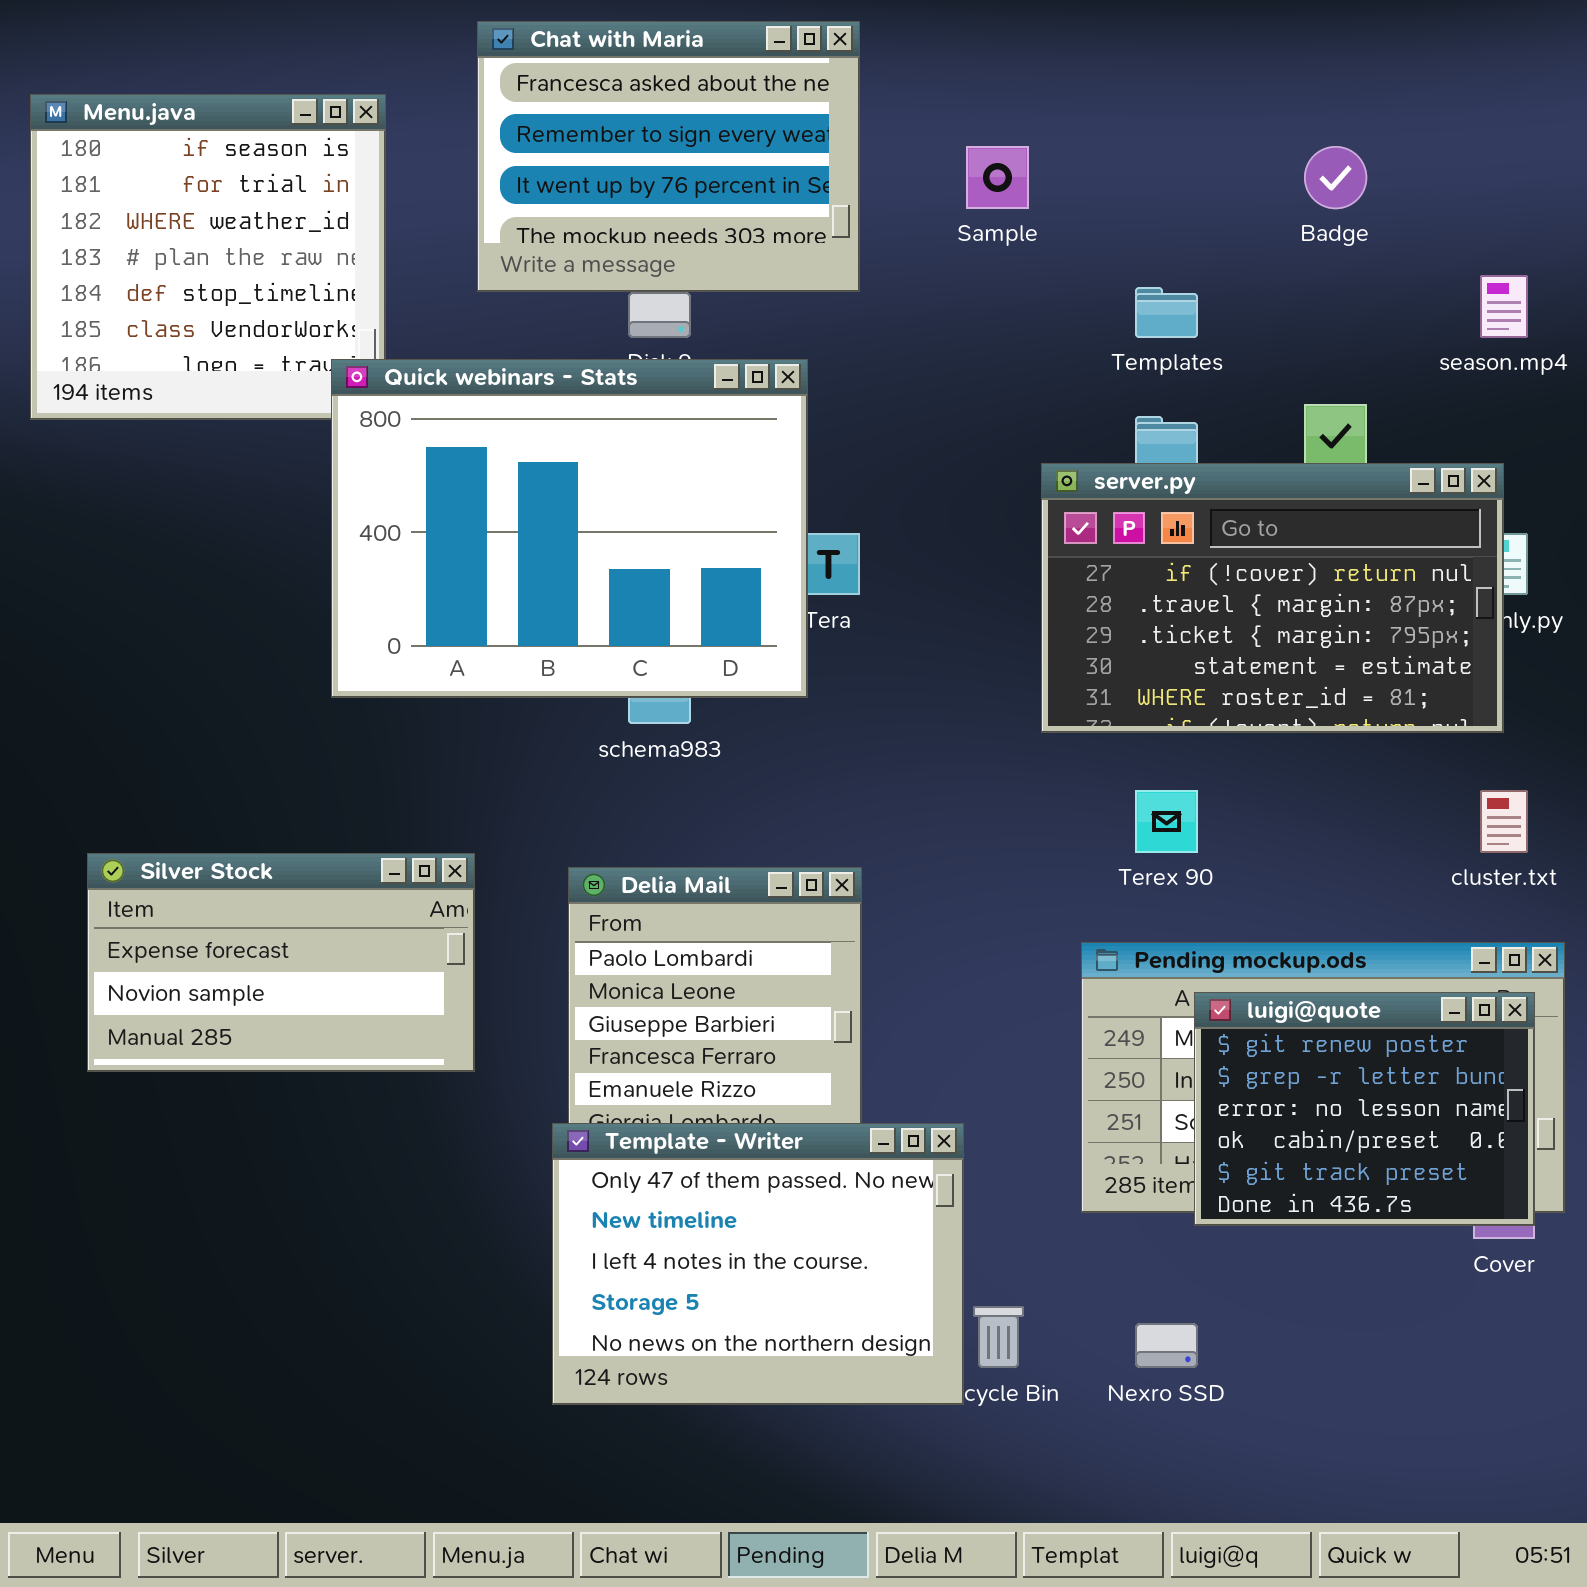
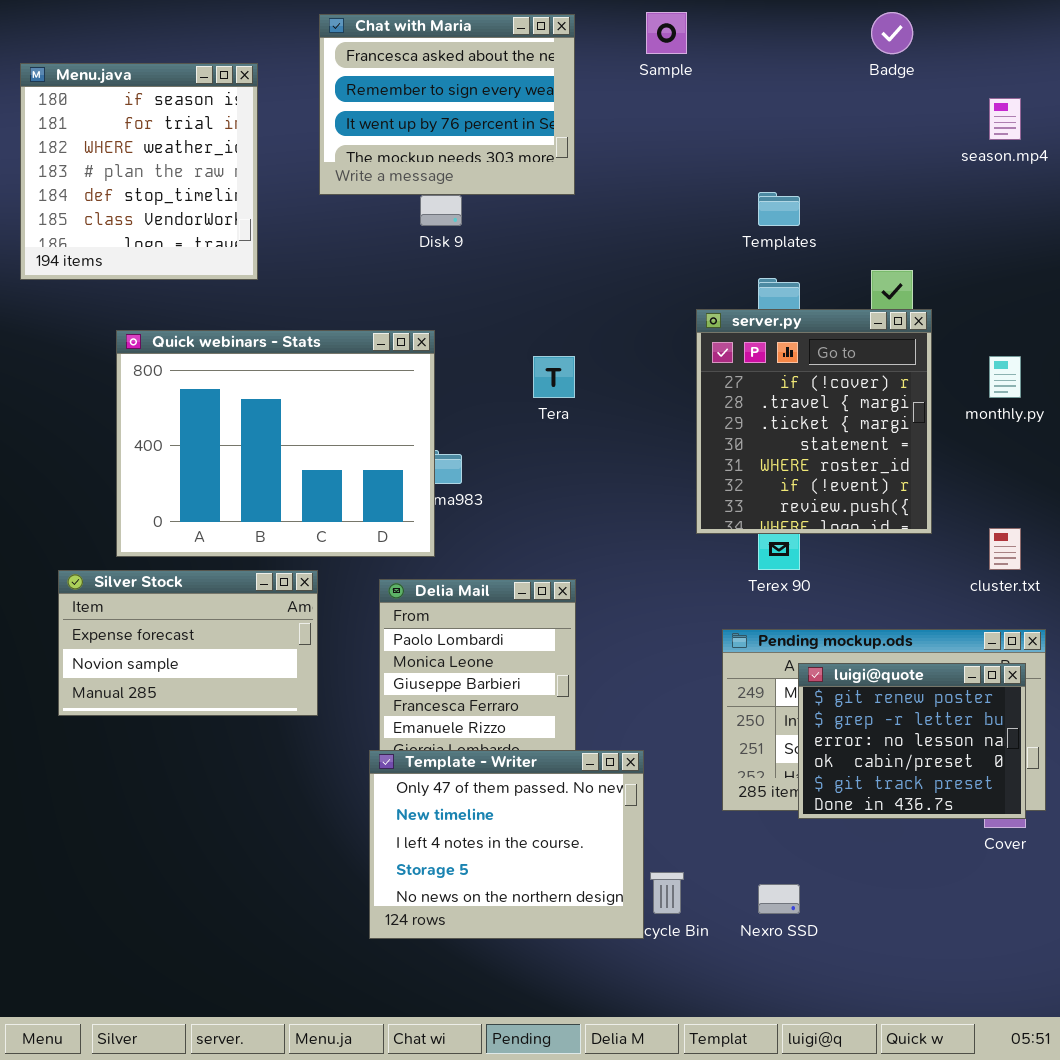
Sample: [966,146,1029,209] -> [646,12,687,54], moved
Badge: [1304,146,1367,209] -> [871,12,913,54], moved
season.mp4: [1480,275,1528,338] -> [989,98,1021,140], moved
Quick webinars - Stats: [331,359,808,698] -> [116,330,435,557], moved
server.py: [1041,463,1504,733] -> [696,309,932,534], resized

